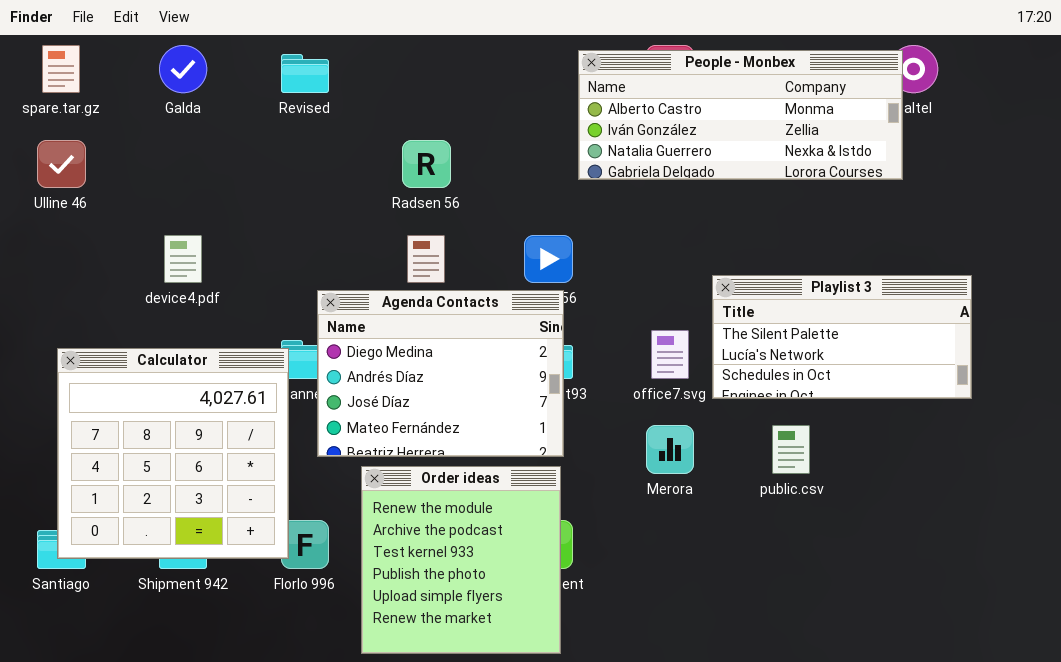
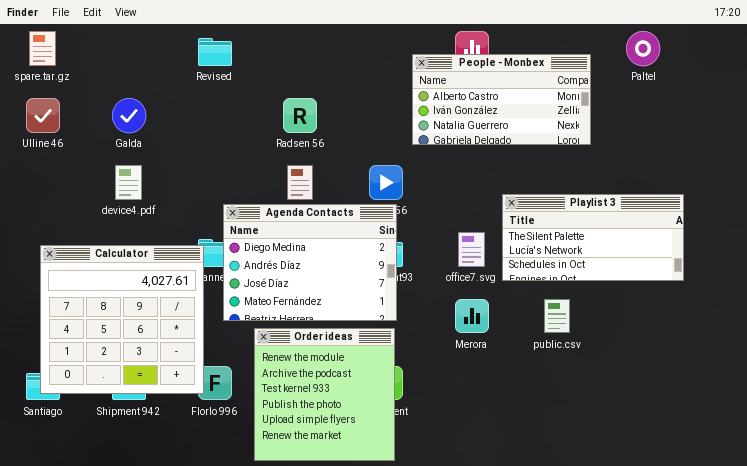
Galda: [159,45,207,93] -> [112,98,146,133], moved
People - Monbex: [578,50,903,180] -> [412,54,591,145], moved, resized

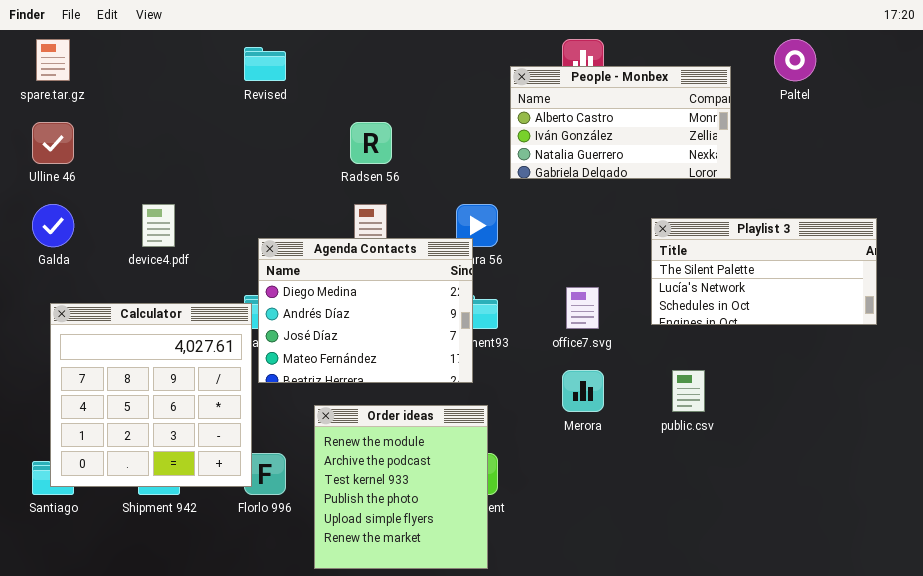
Galda: [112,98,146,133] -> [32,204,74,247], moved
Playlist 3: [502,194,684,281] -> [651,218,877,325], moved
Agenda Contacts: [223,204,397,321] -> [258,238,473,383], moved

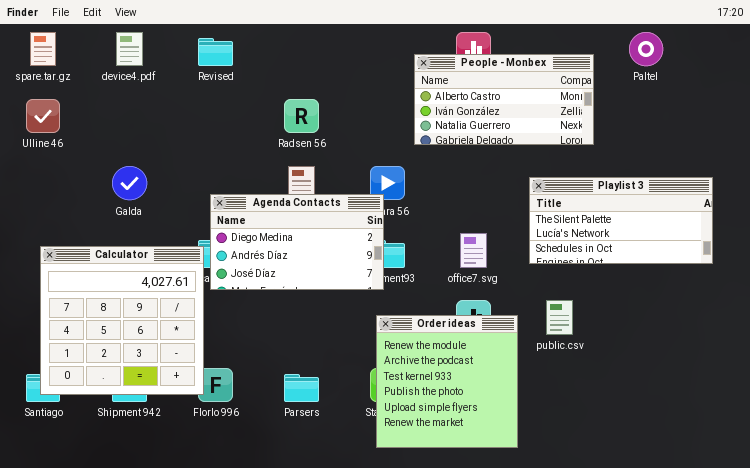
Galda: [32,204,74,247] -> [112,166,147,200], moved
device4.pdf: [142,204,175,247] -> [116,32,143,66], moved
Agenda Contacts: [258,238,473,383] -> [210,194,384,290], resized
Order ideas: [314,405,488,569] -> [376,315,518,448], moved

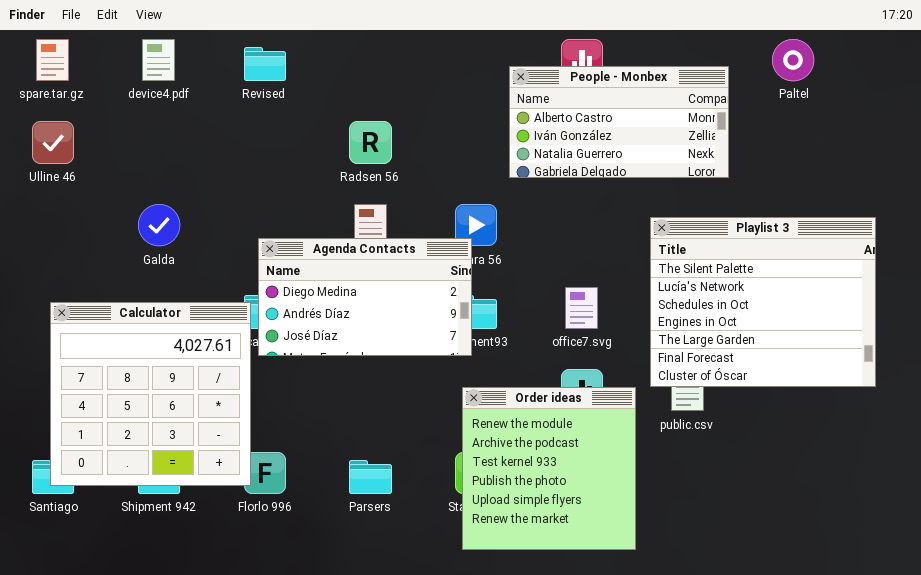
Playlist 3: [529,177,713,264] -> [650,217,876,387], resized

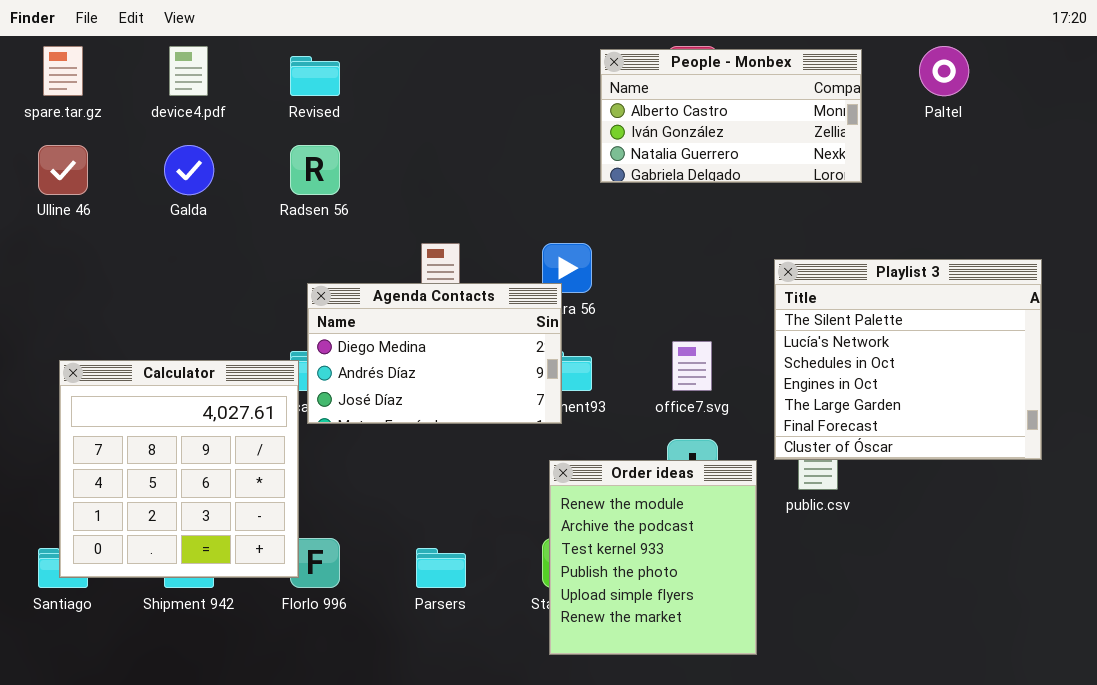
People - Monbex: [509,66,729,178] -> [600,49,862,183], moved
Radsen 56: [349,121,392,164] -> [290,145,340,195], moved
Galda: [138,204,180,246] -> [164,145,214,195], moved

